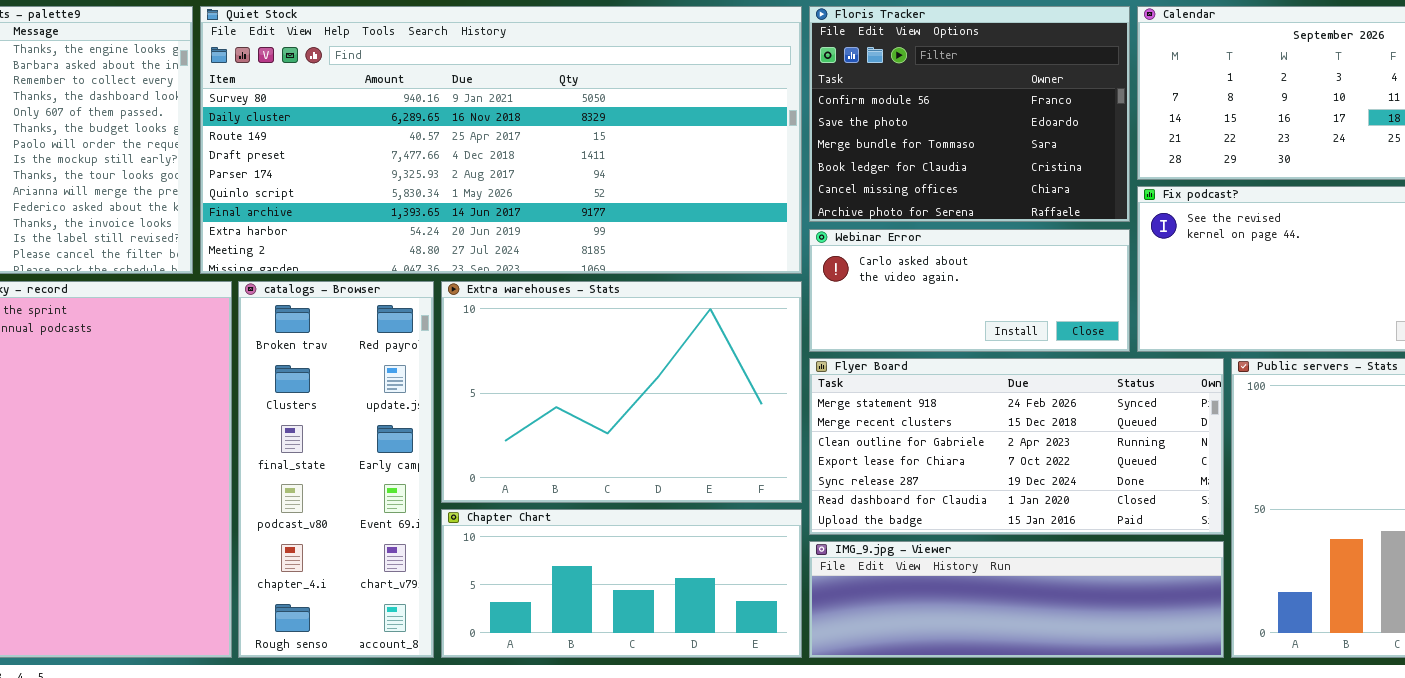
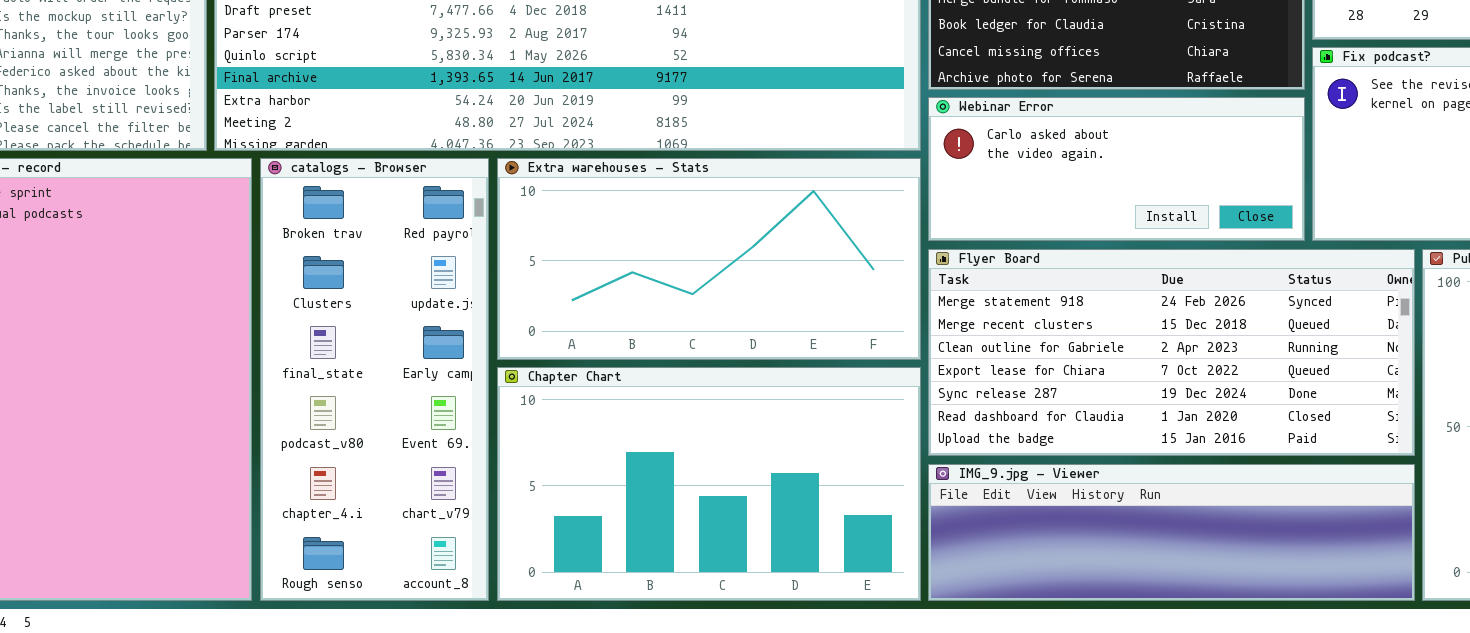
Extra warehouses - Stats: [441,281,802,503] -> [497,158,921,360], resized
Chapter Chart: [441,509,802,658] -> [497,367,921,601], resized

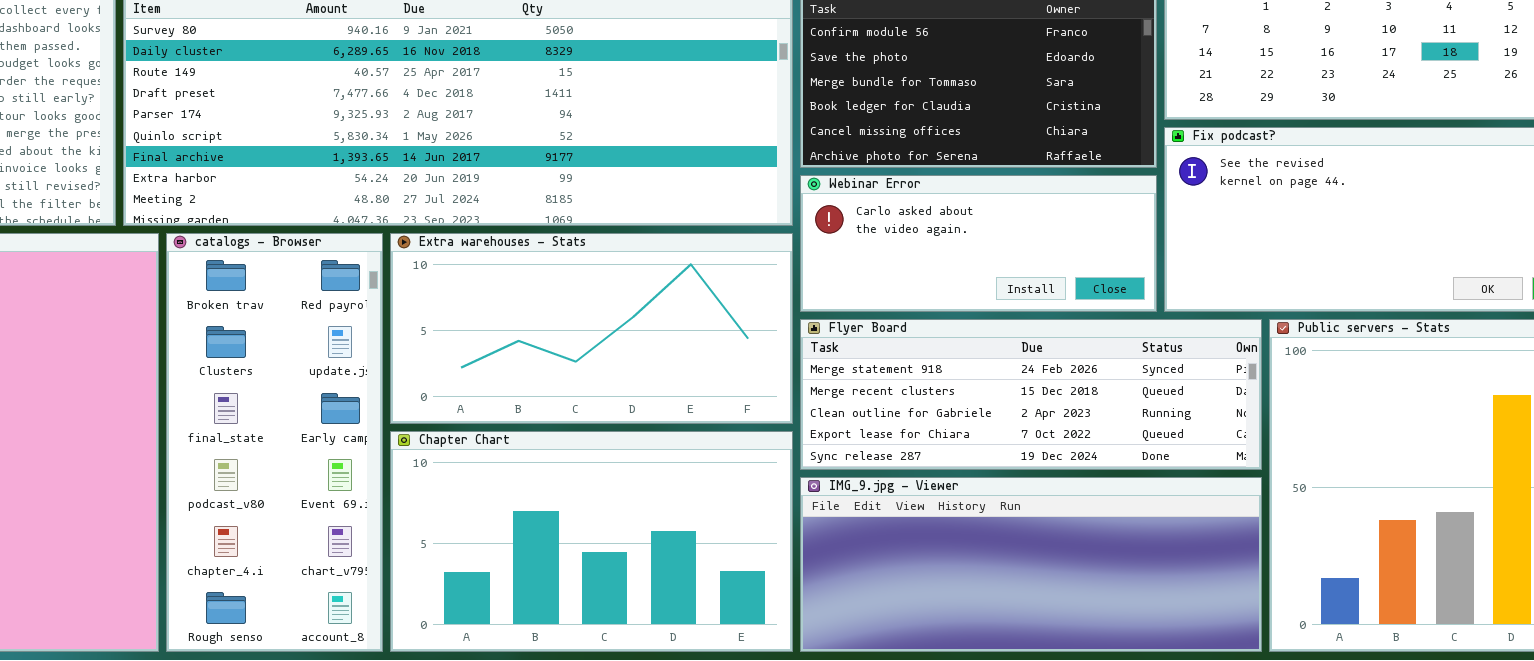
Flyer Board: [928,249,1415,456] -> [800,319,1262,470], resized
IMG_9.jpg - Viewer: [928,464,1415,601] -> [800,477,1262,652], resized

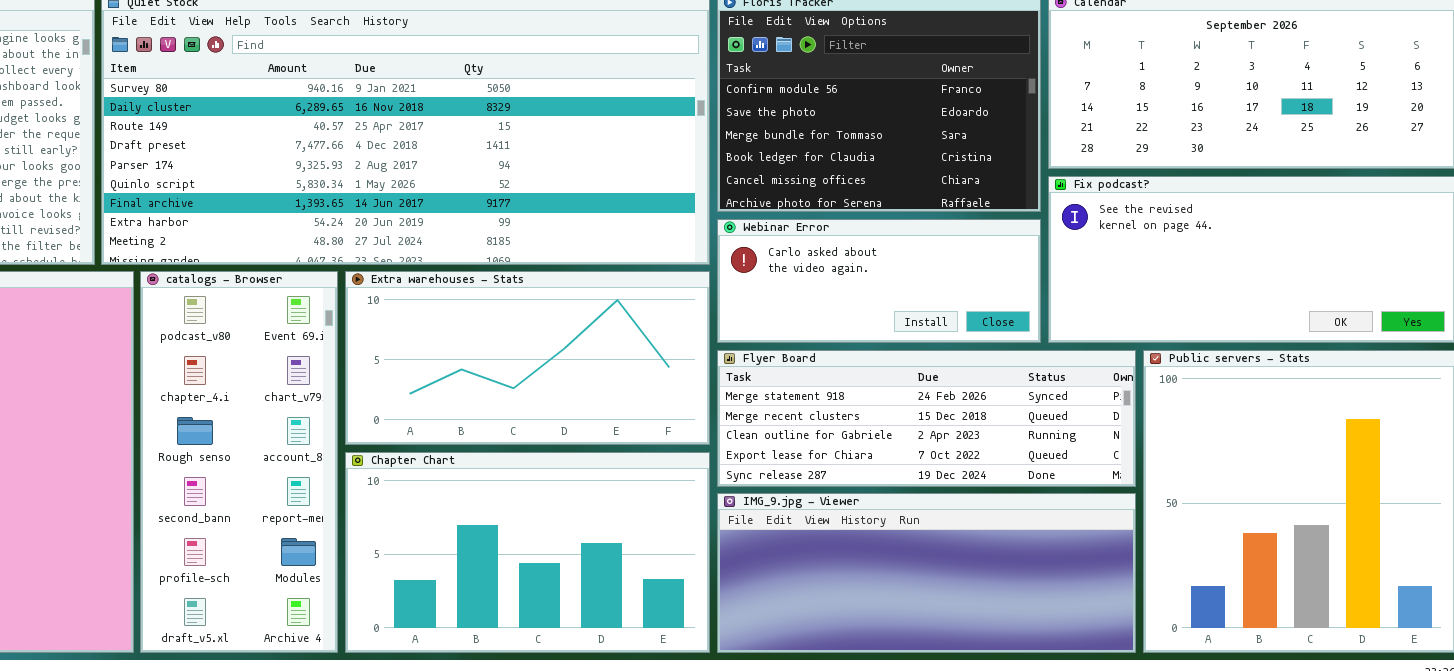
catalogs - Browser: [166,233,383,652] -> [140,271,338,653], scrolled down 3 rows

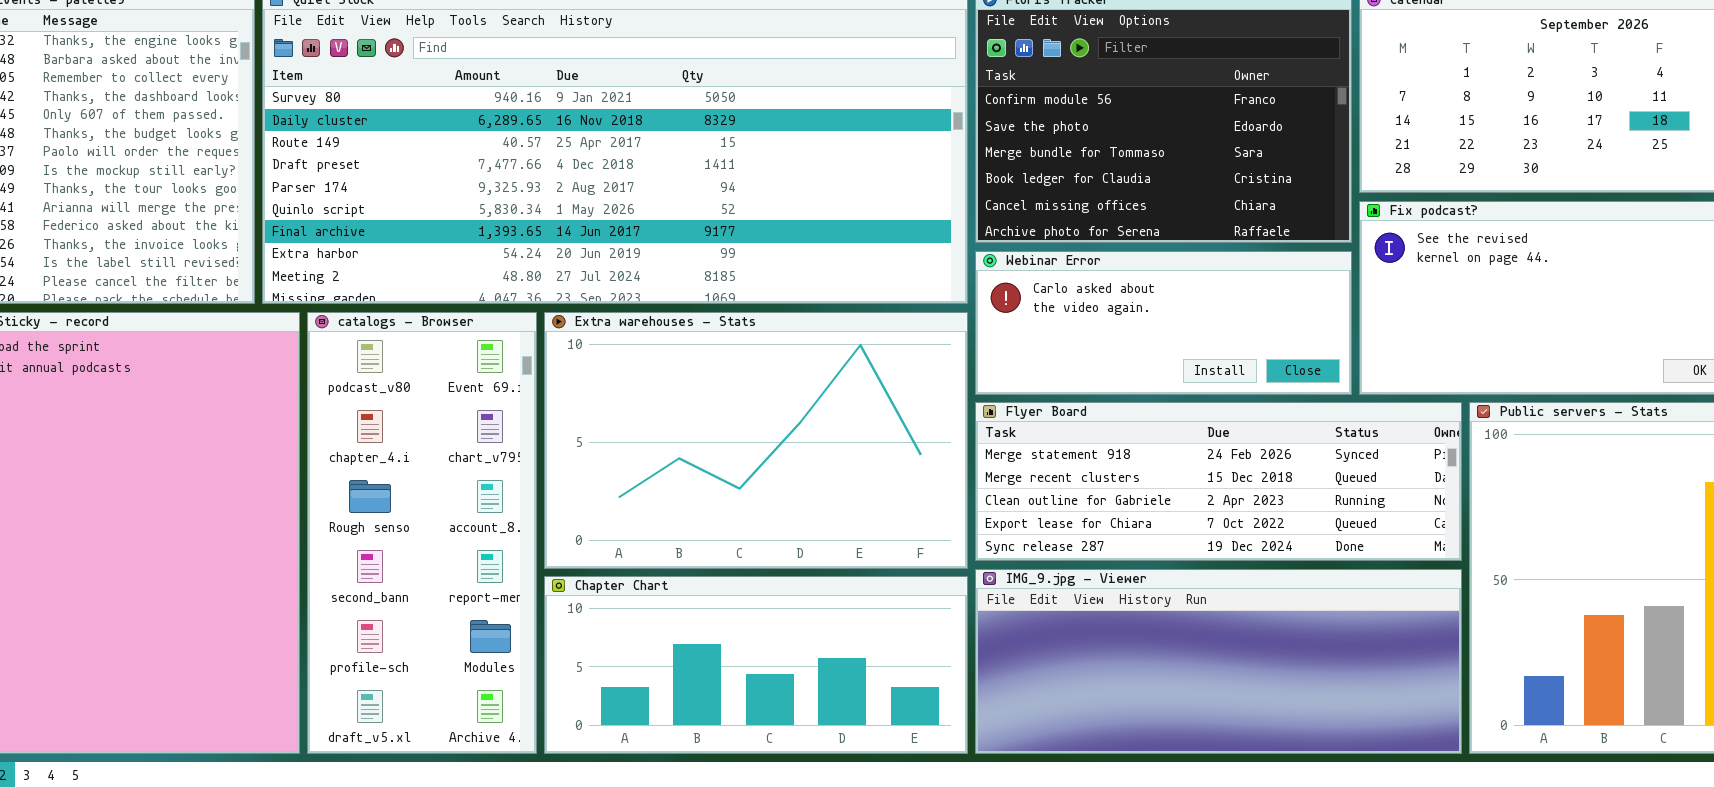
Extra warehouses - Stats: [345,271,710,445] -> [544,312,968,569], resized
Chapter Chart: [345,452,710,653] -> [544,576,968,754], resized

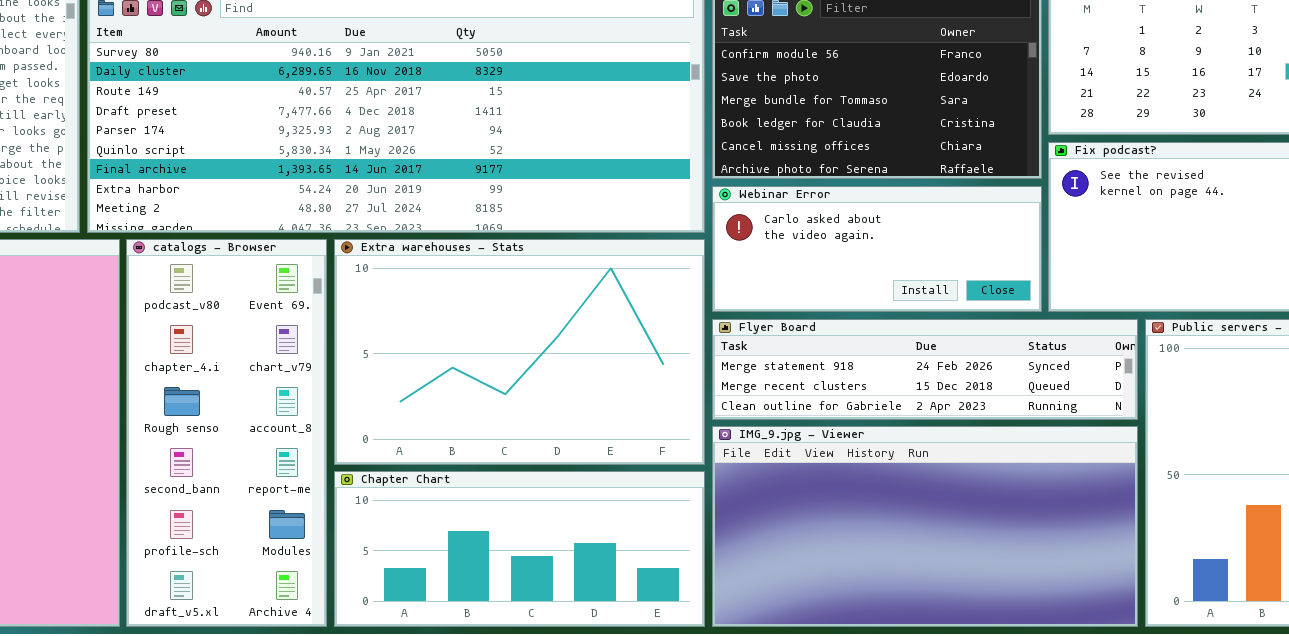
Flyer Board: [975,402,1462,561] -> [712,319,1138,420], resized
IMG_9.jpg - Viewer: [975,569,1462,754] -> [712,426,1138,627], resized

